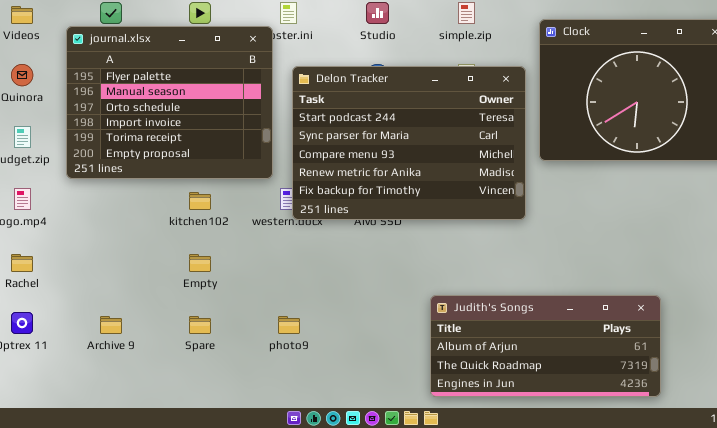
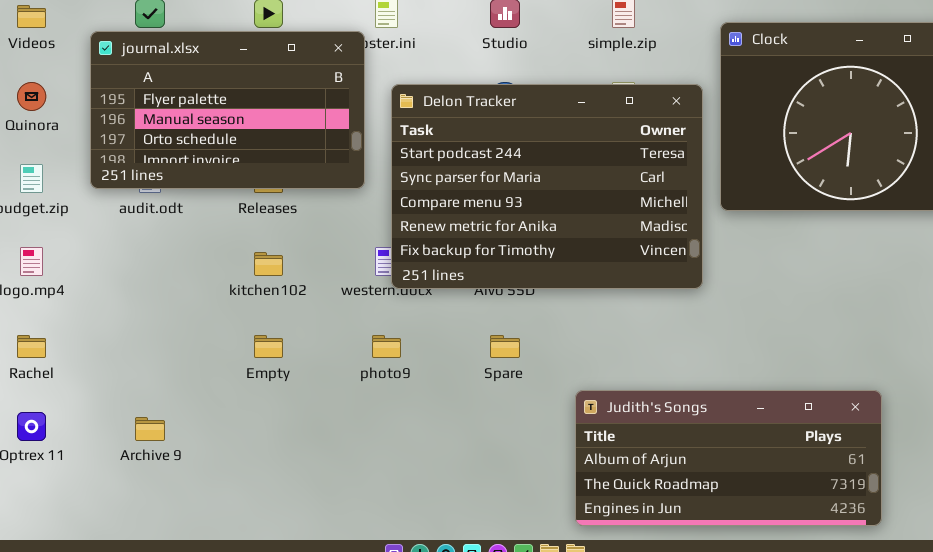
journal.xlsx: [66,26,273,179] -> [90,31,365,189], resized
Spare: [189,316,211,334] -> [490,335,520,358], moved
photo9: [278,316,300,334] -> [372,335,401,358], moved

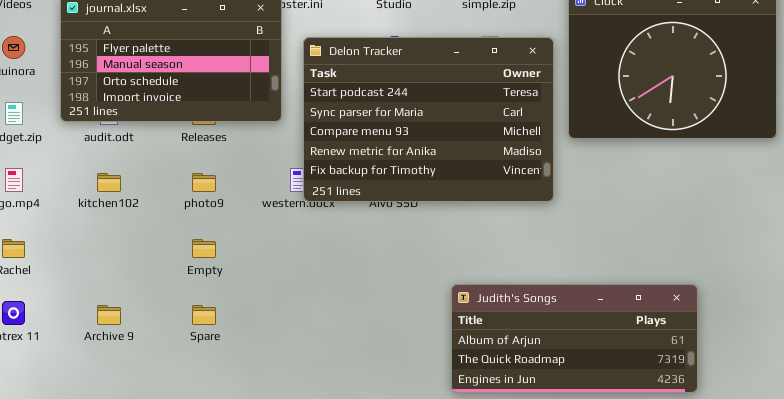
kitchen102: [254,252,283,276] -> [97,173,121,192], moved
photo9: [372,335,401,358] -> [192,173,216,192], moved
Spare: [490,335,520,358] -> [192,305,216,325], moved

